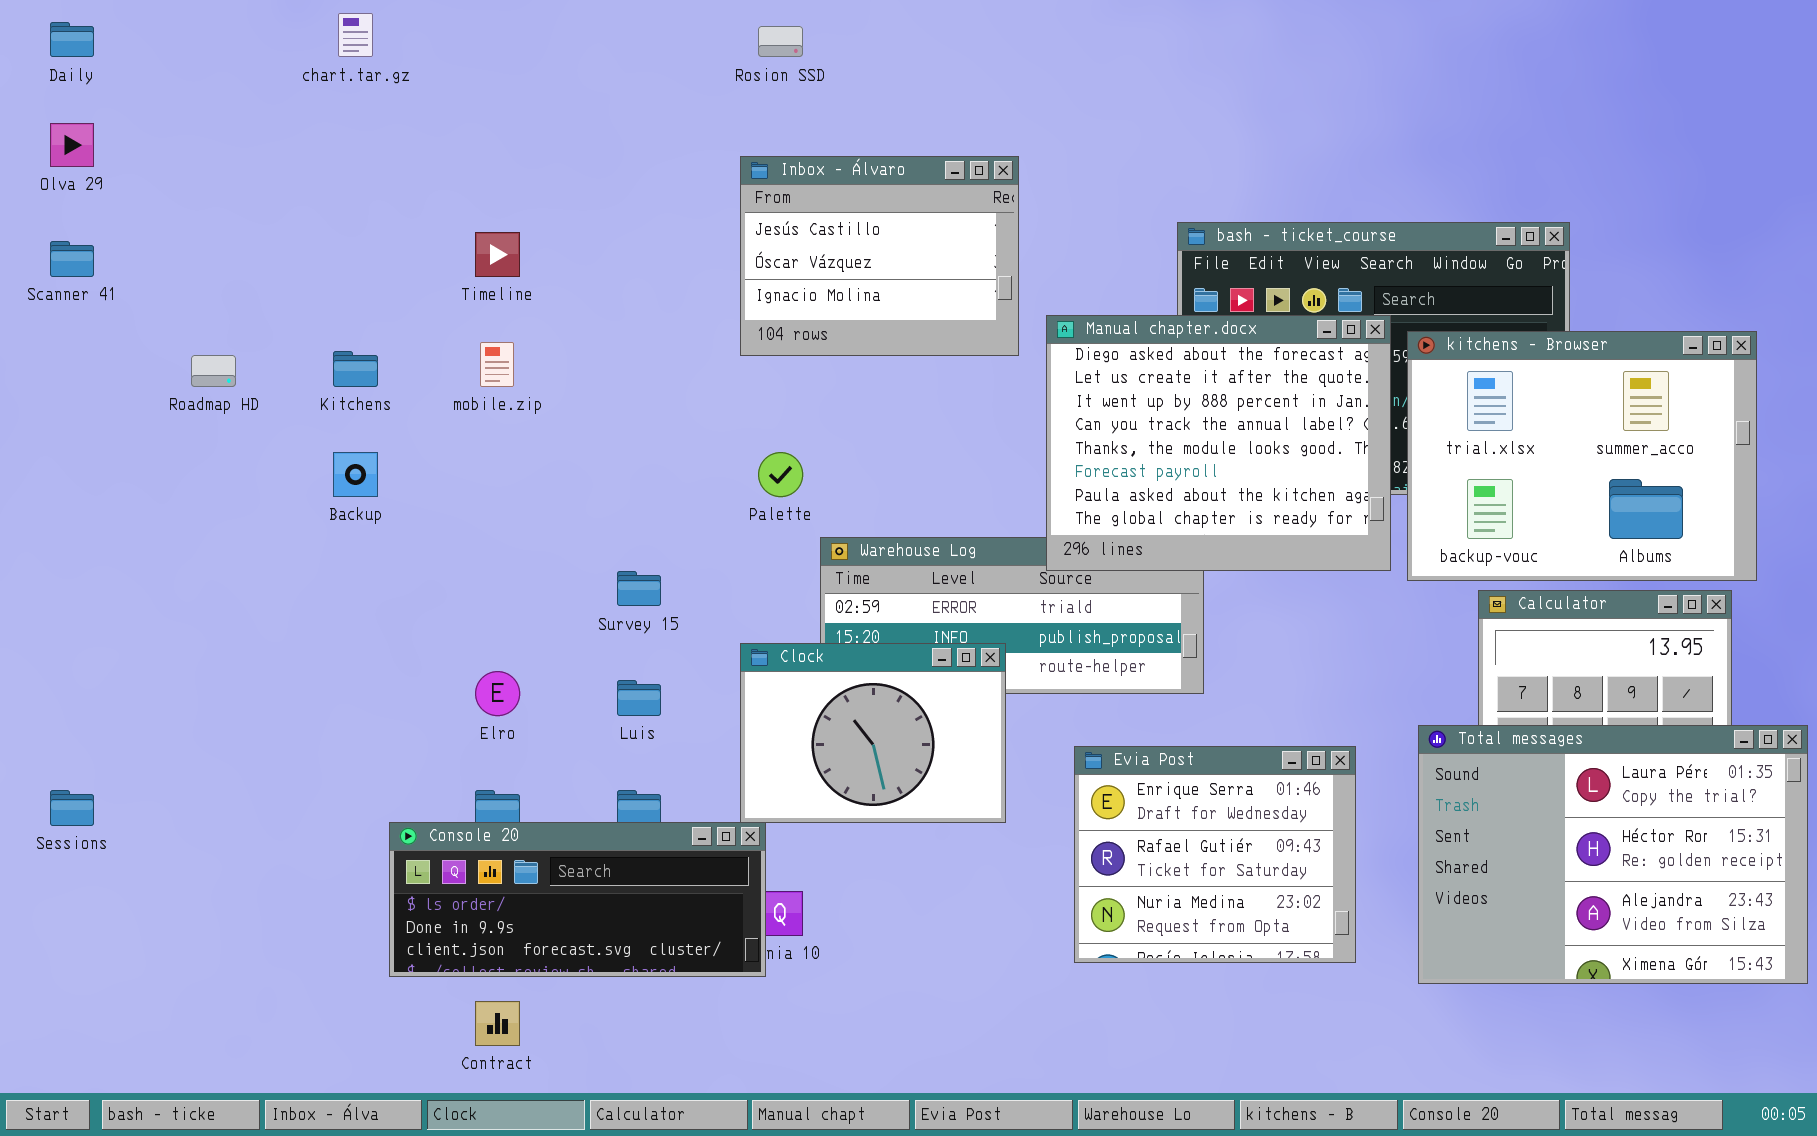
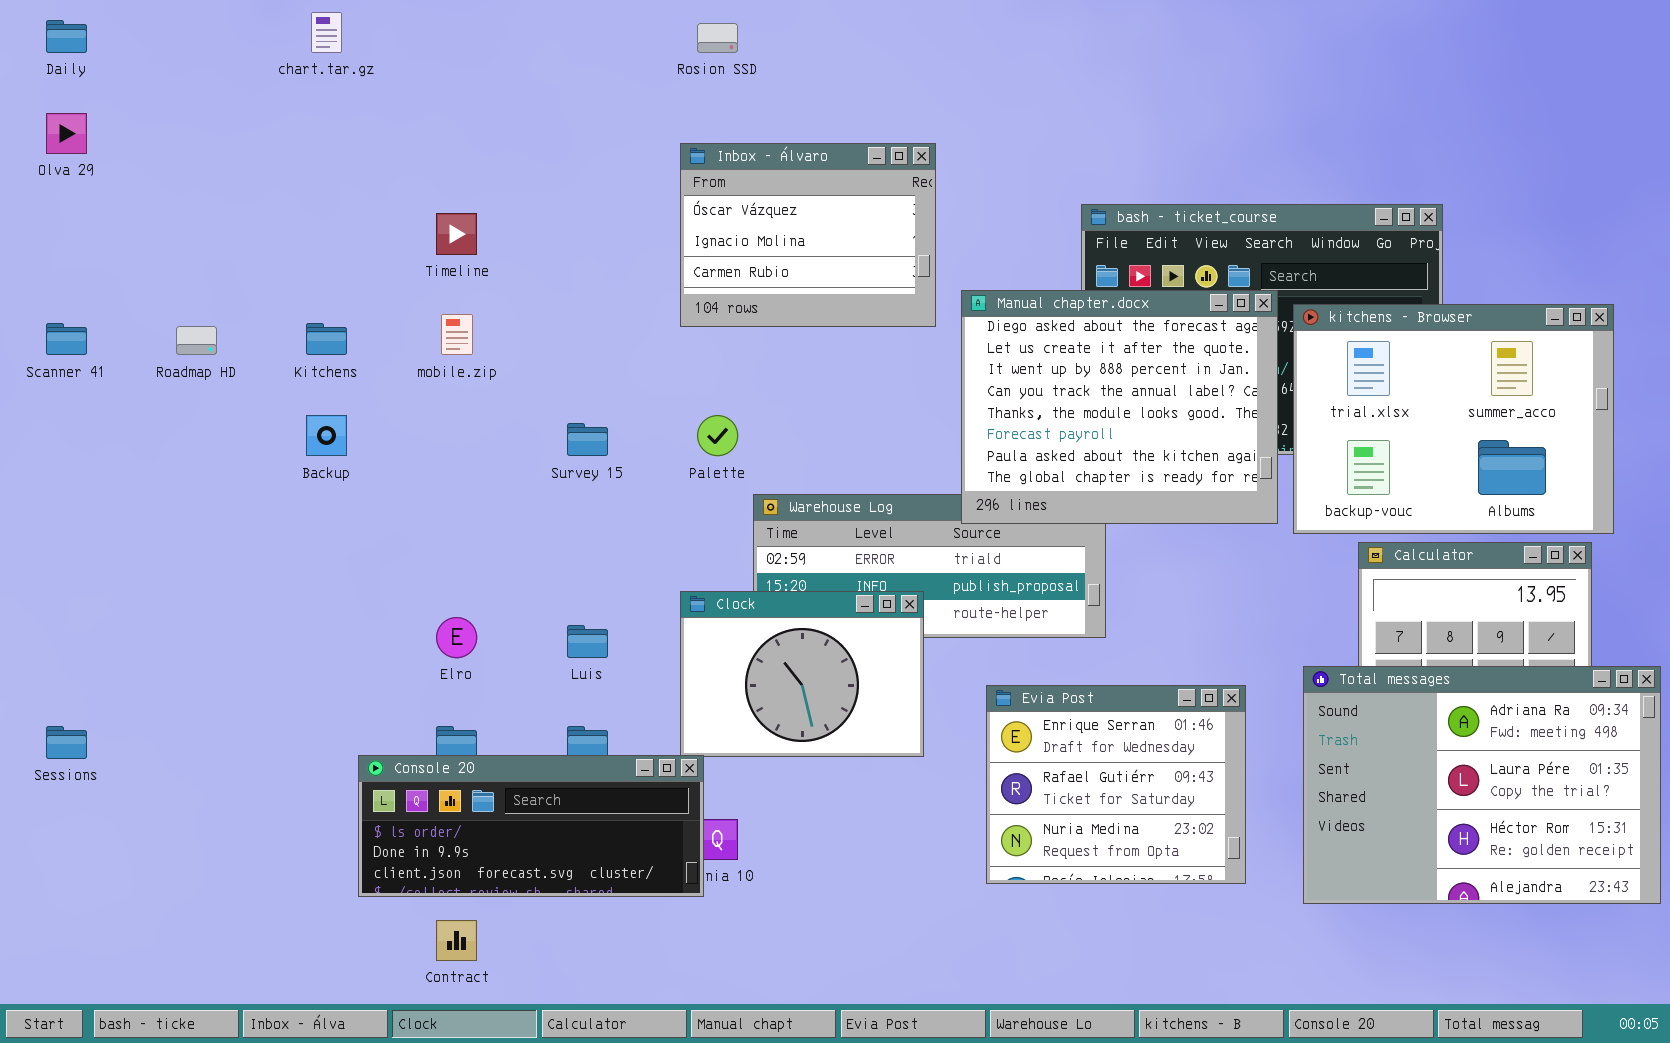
Inbox - Álvaro: [740,156,1019,356] -> [680,143,936,327], scrolled down 1 row
Scanner 41: [50,241,94,277] -> [46,323,87,355], moved
Survey 15: [617,571,661,606] -> [567,423,608,456], moved
Total messages: [1418,725,1808,984] -> [1303,666,1661,904], scrolled up 1 row

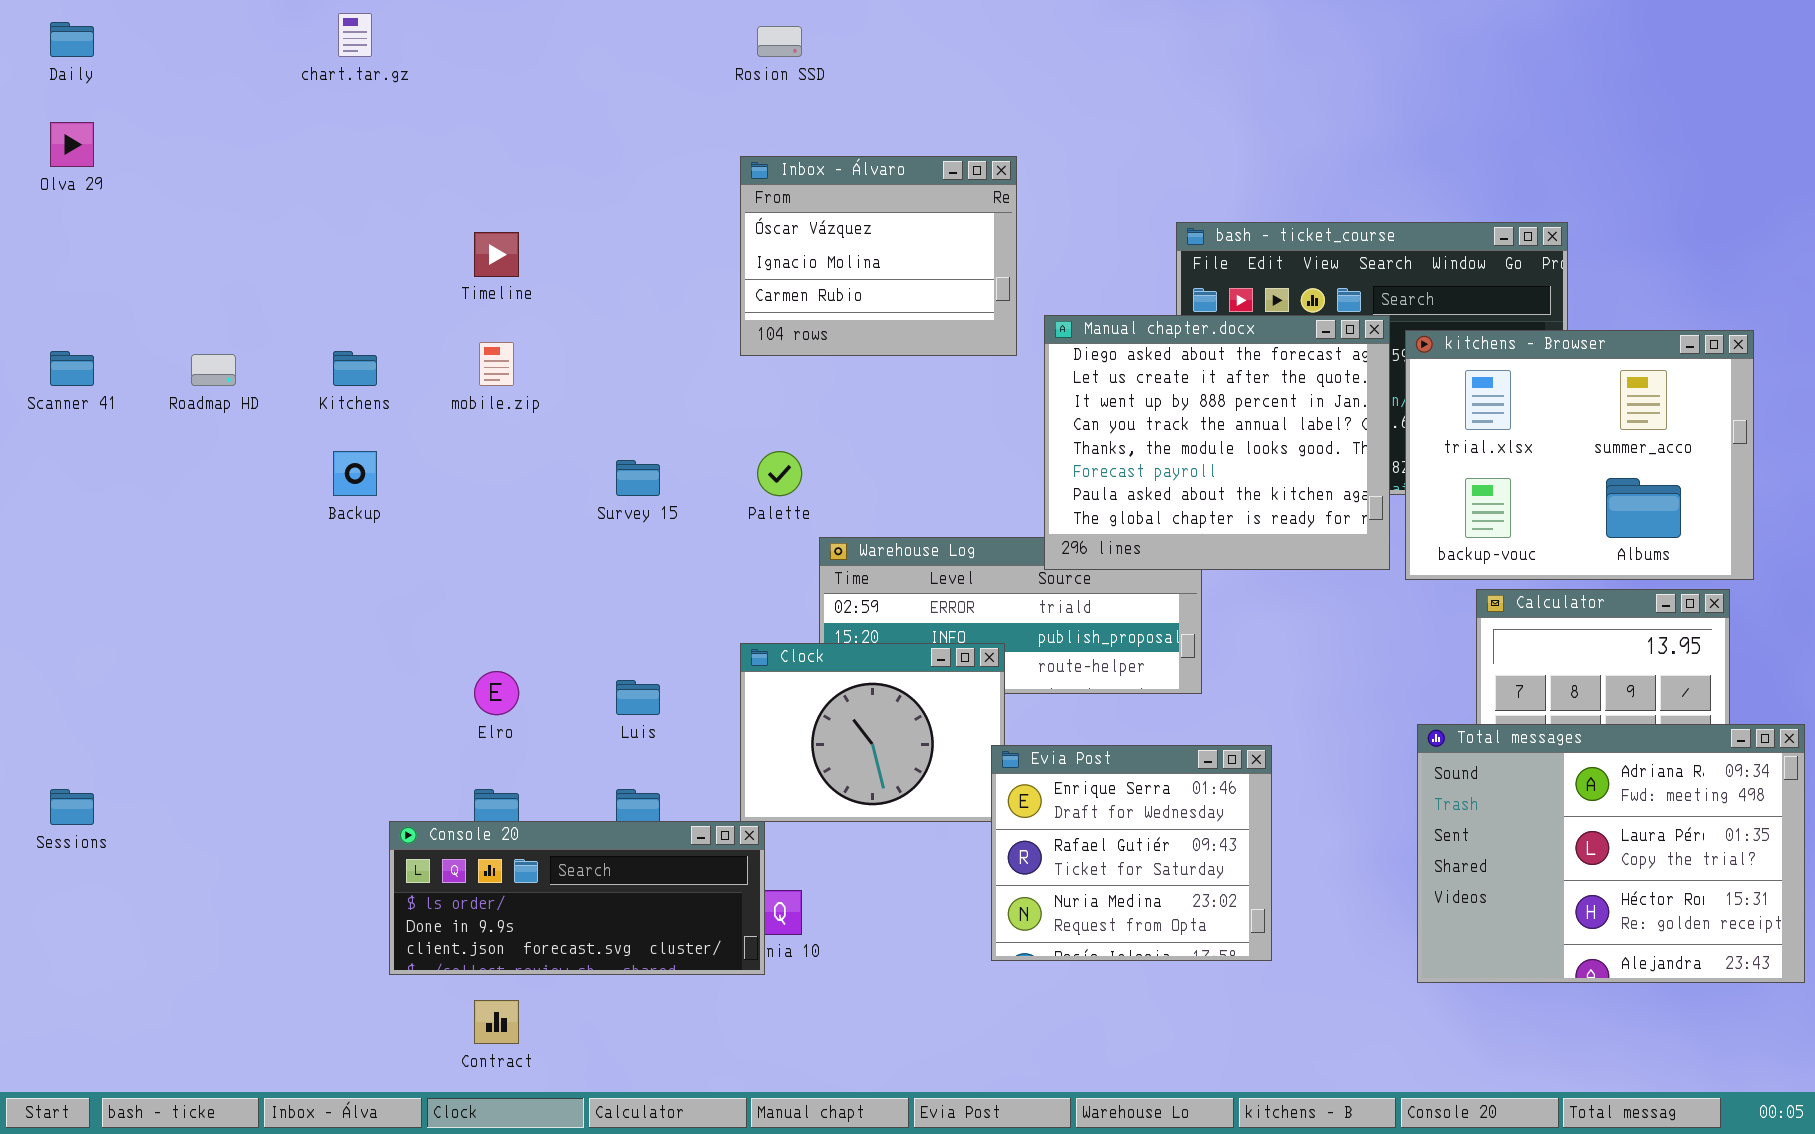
Evia Post: [986,685,1246,884] -> [991,745,1272,961], moved

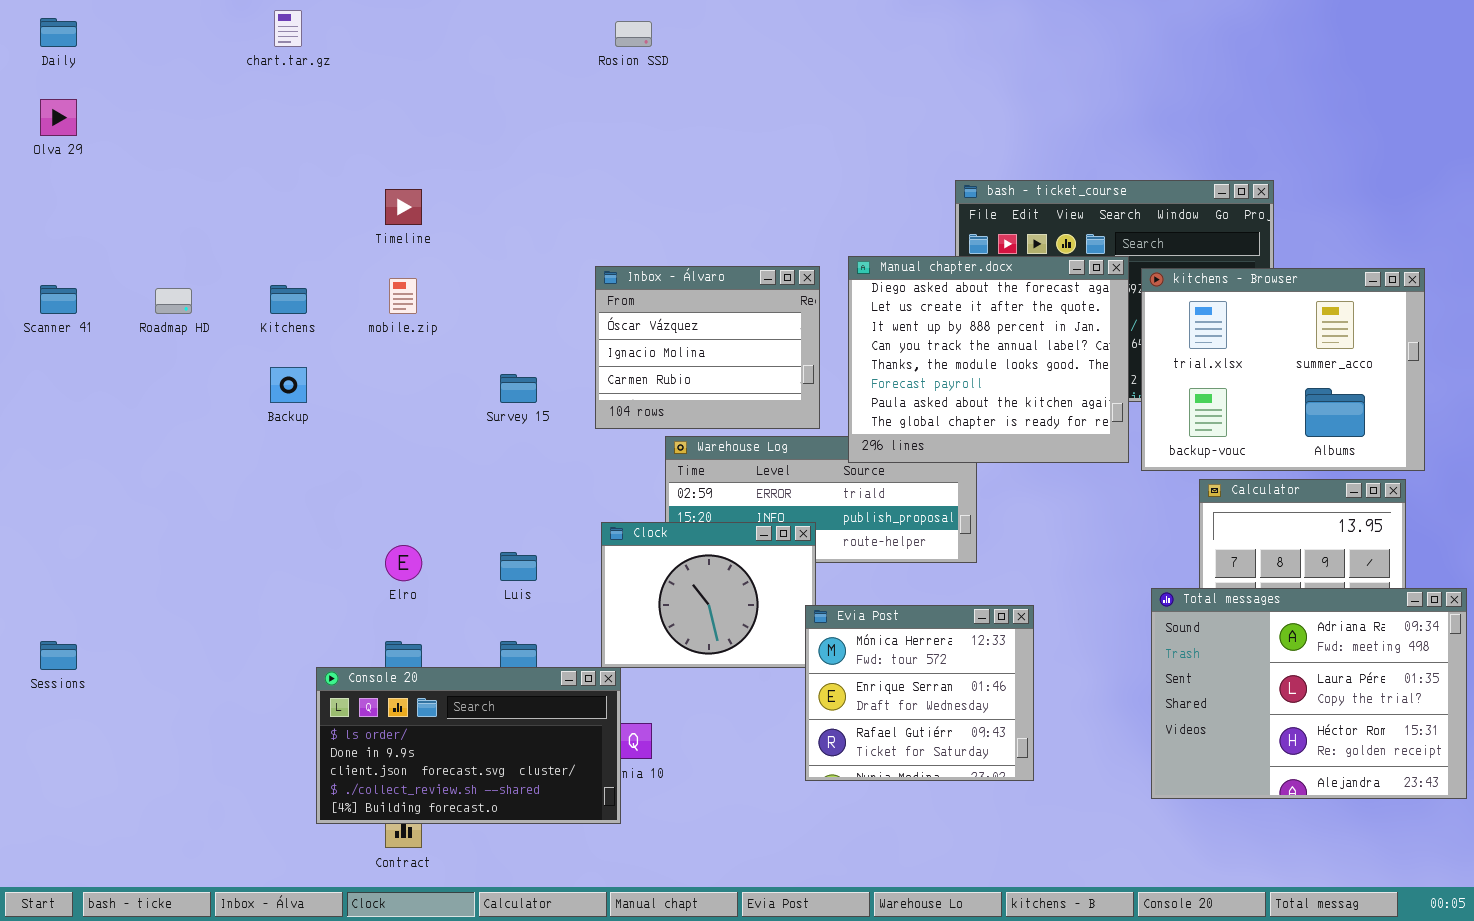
Inbox - Álvaro: [740,156,1017,356] -> [595,266,820,429], moved
Evia Post: [991,745,1272,961] -> [805,605,1034,781], scrolled up 1 row
Console 20: [389,821,765,975] -> [316,667,621,824], resized

